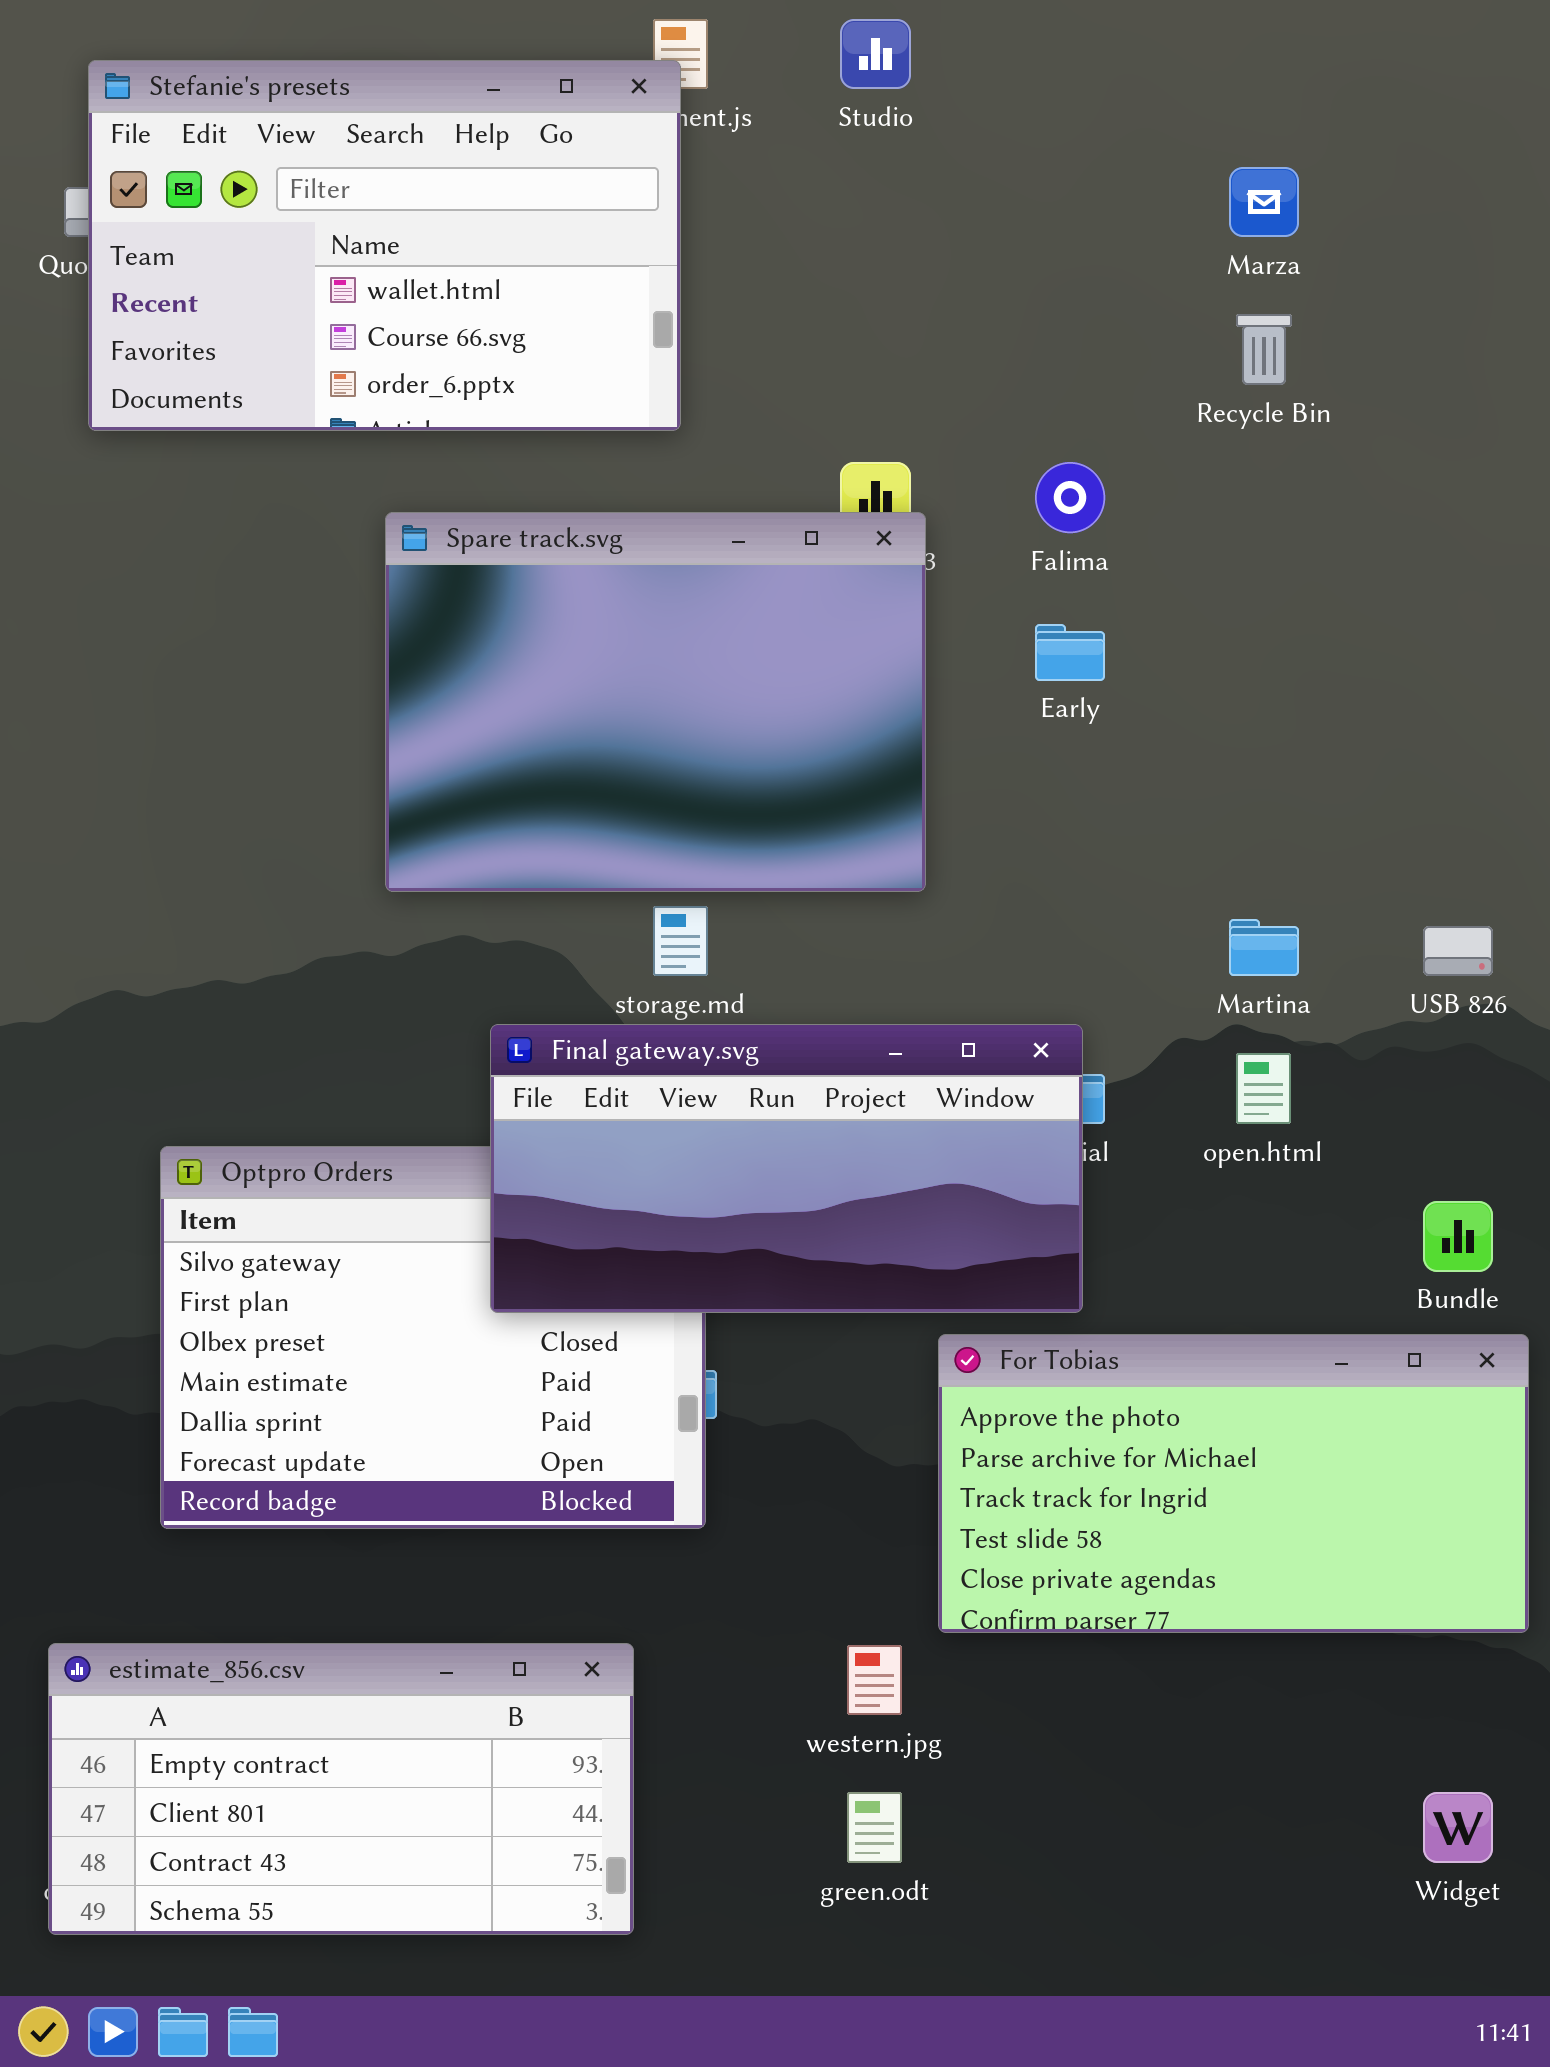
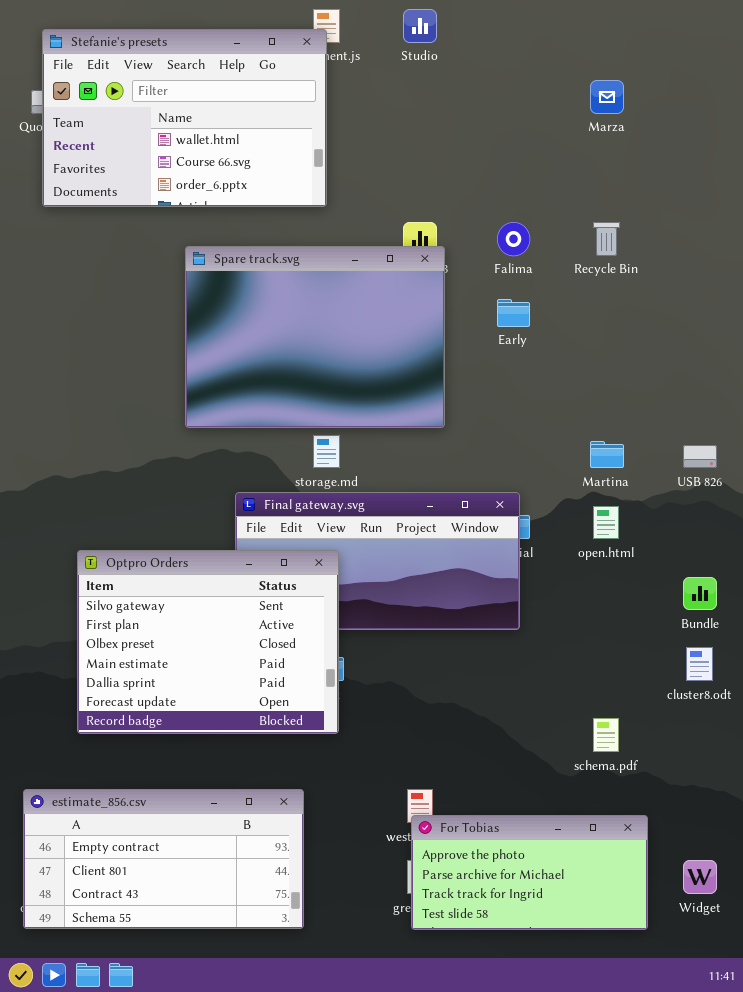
Recycle Bin: [1236,314,1292,385] -> [593,222,620,256], moved
Optpro Orders: [160,1146,706,1529] -> [77,550,339,734], raised
For Tobias: [938,1334,1529,1633] -> [411,815,648,930], moved, resized

